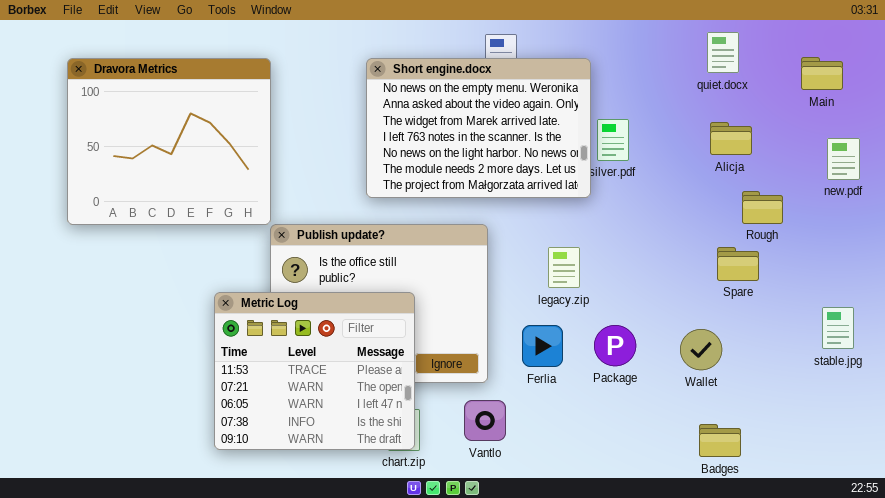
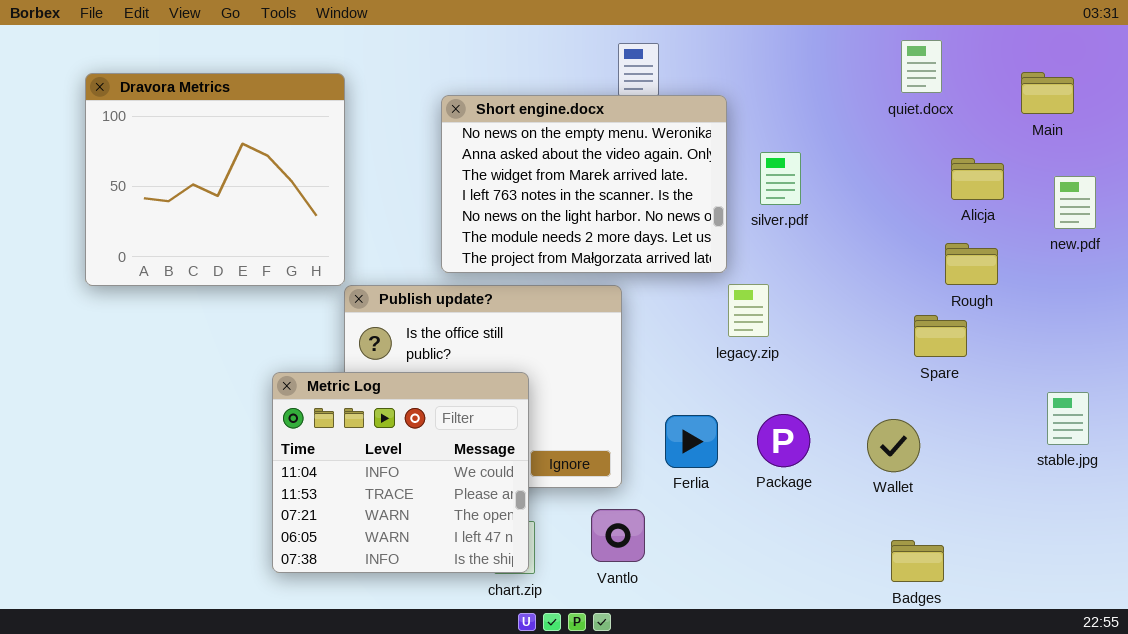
Short engine.docx: [366,58,591,198] -> [441,95,727,273], moved
Alicja: [710,122,752,155] -> [951,158,1004,200], moved
legacy.zip: [548,247,580,288] -> [728,284,769,337], moved
Metric Log: [214,292,415,450] -> [272,372,529,573], scrolled up 1 row

